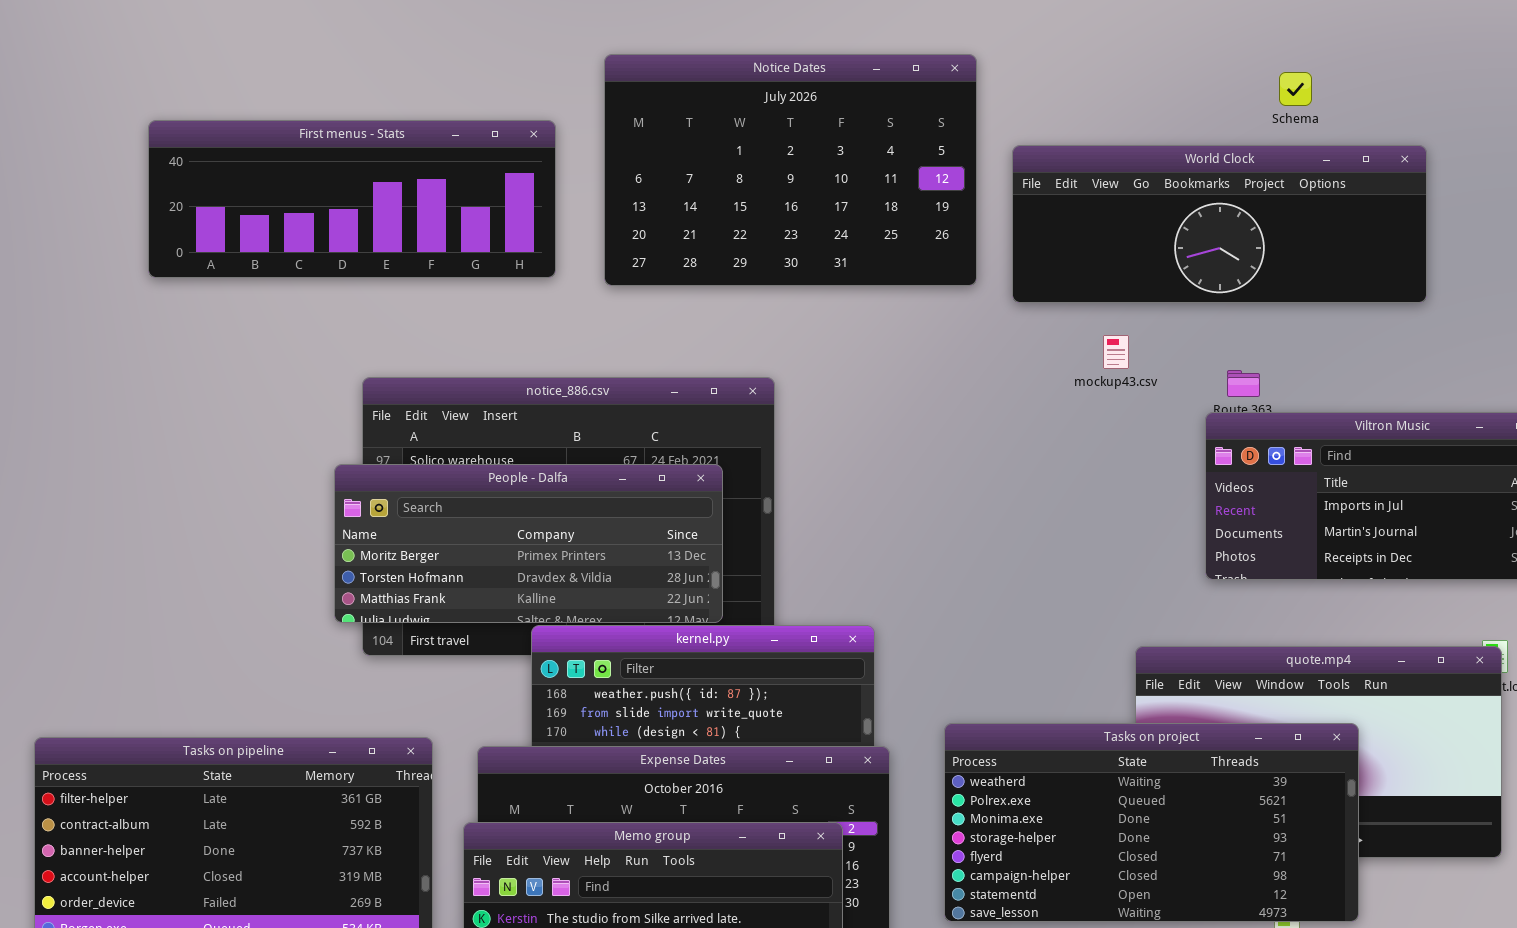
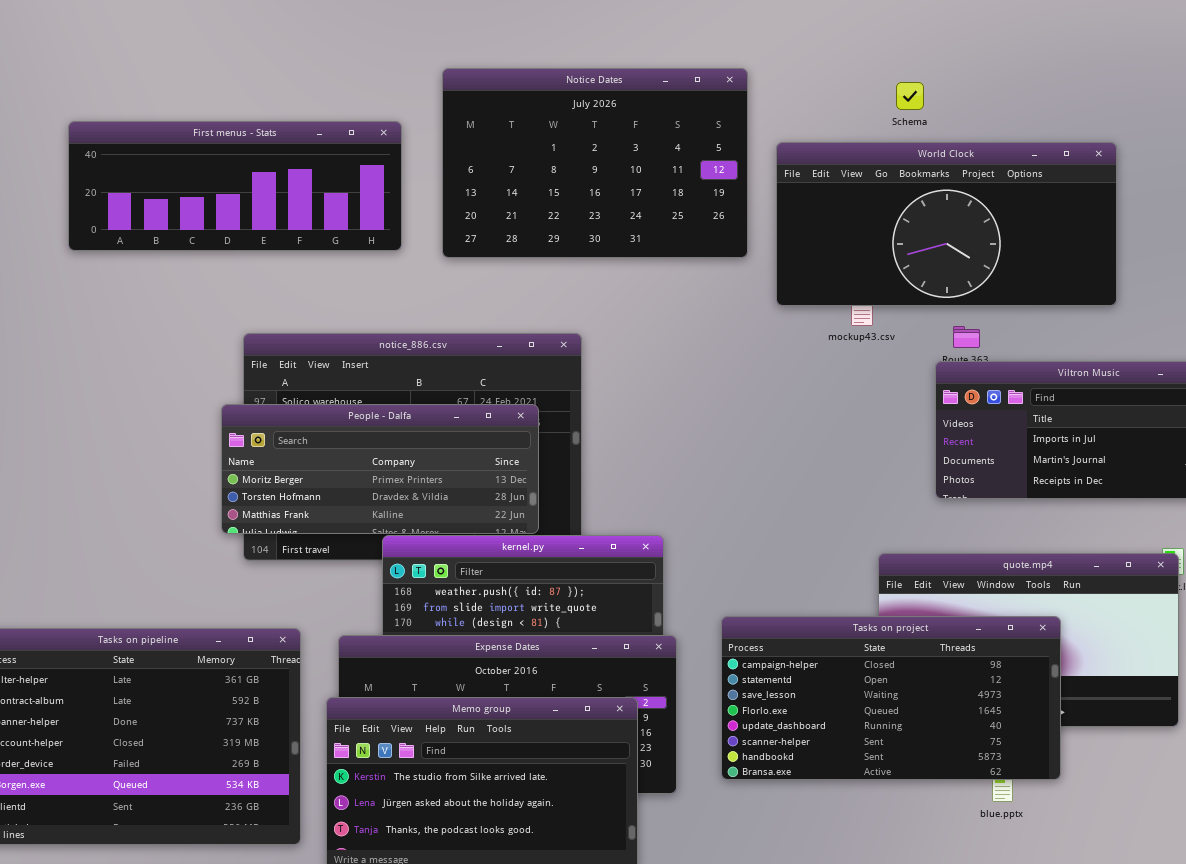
Schema: [1279,72,1312,106] -> [896,82,924,110], moved
World Clock: [1012,145,1427,303] -> [776,142,1117,306], resized
Tasks on project: [944,723,1359,922] -> [721,616,1061,780], scrolled down 5 rows

